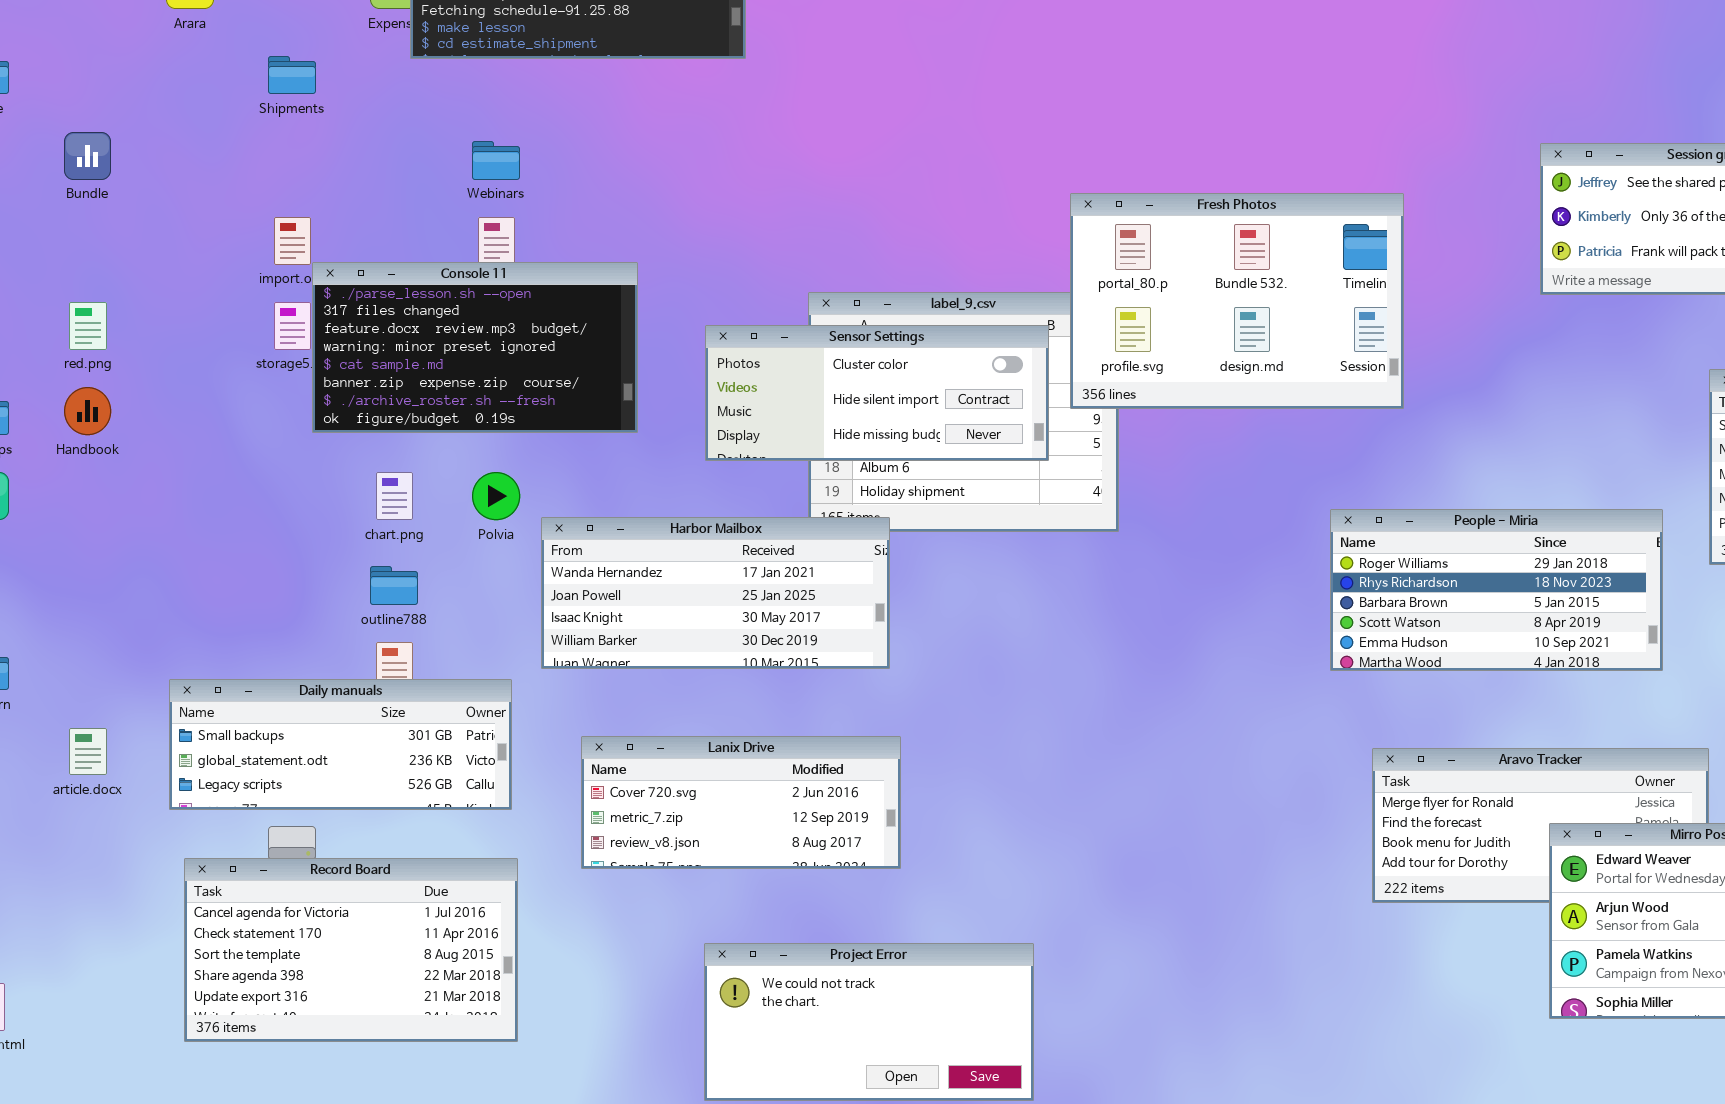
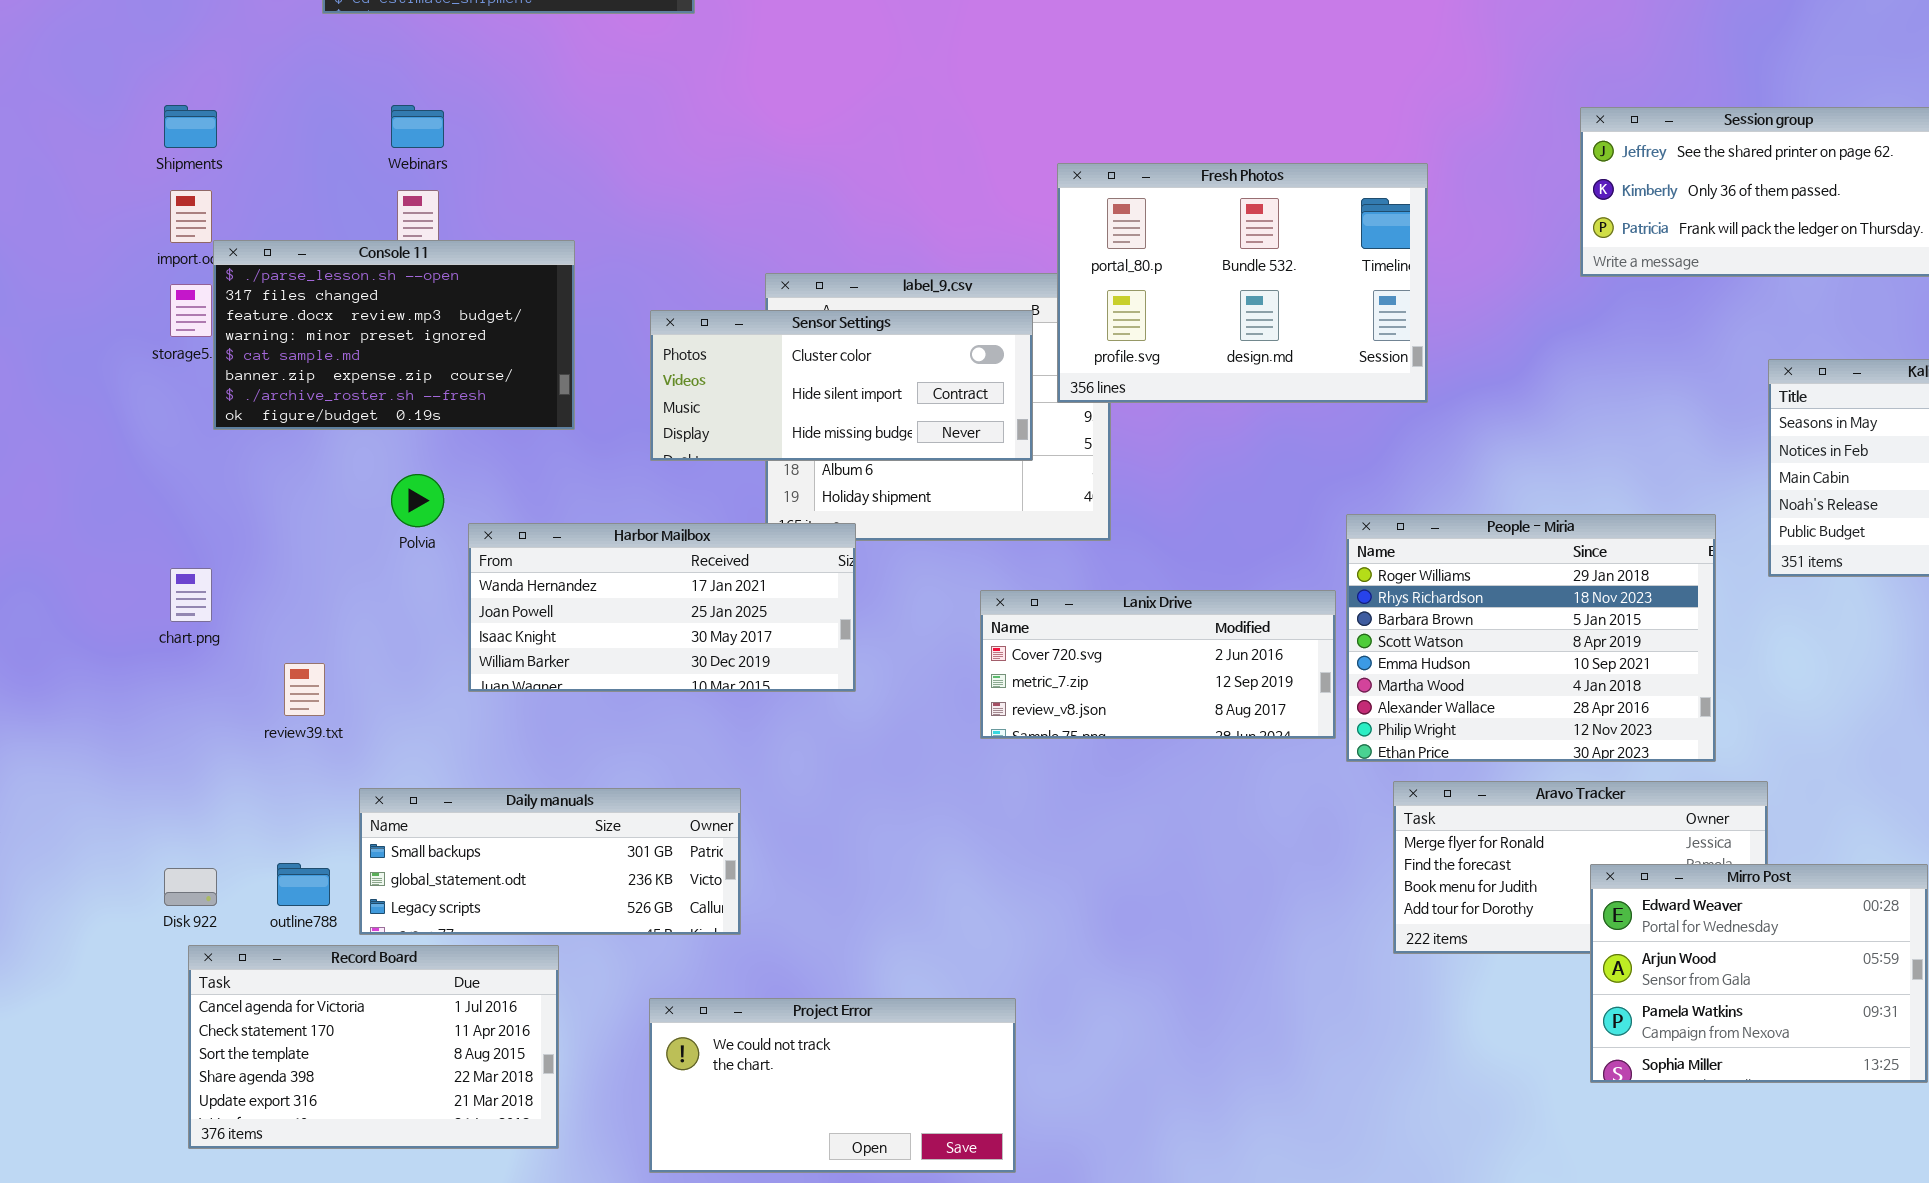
Shipments: [268,56,316,94] -> [164,105,217,148], moved
chart.png: [376,472,413,520] -> [170,568,212,622], moved
People - Miria: [1330,509,1663,671] -> [1346,514,1716,762], resized
outline788: [370,566,418,605] -> [277,863,330,906], moved
Daily manuals: [169,679,512,810] -> [359,788,741,935], moved
Lanix Drive: [581,736,901,869] -> [980,590,1336,739], moved
Record Board: [184,858,518,1042] -> [188,945,559,1149], moved

